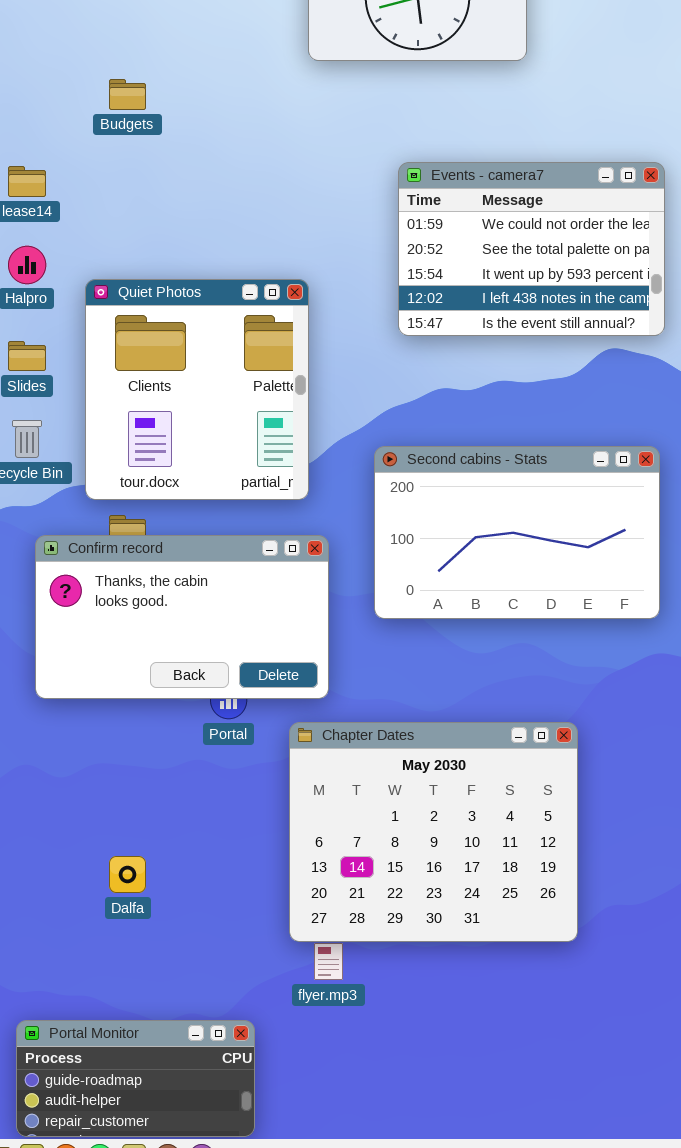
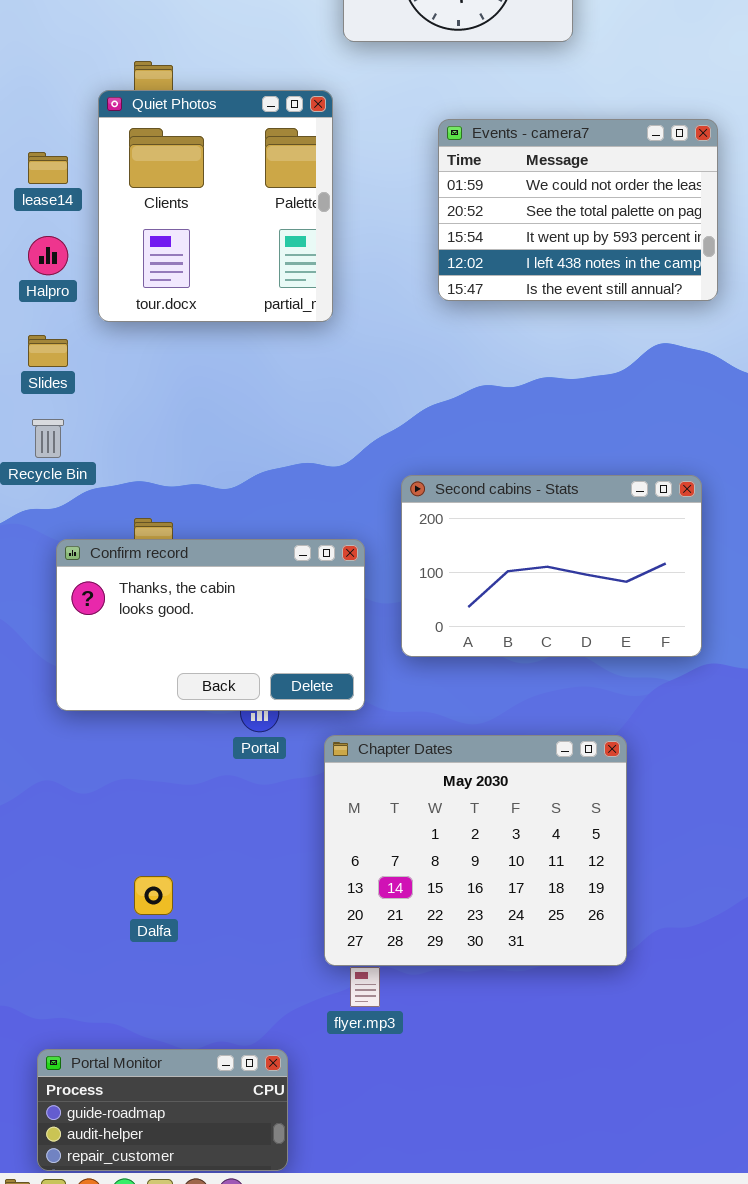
Events - camera7: [398,162,665,336] -> [438,119,718,301], moved
Quiet Photos: [85,279,309,500] -> [98,90,333,322], moved
Second cabins - Stats: [374,446,660,619] -> [401,475,702,657], moved

